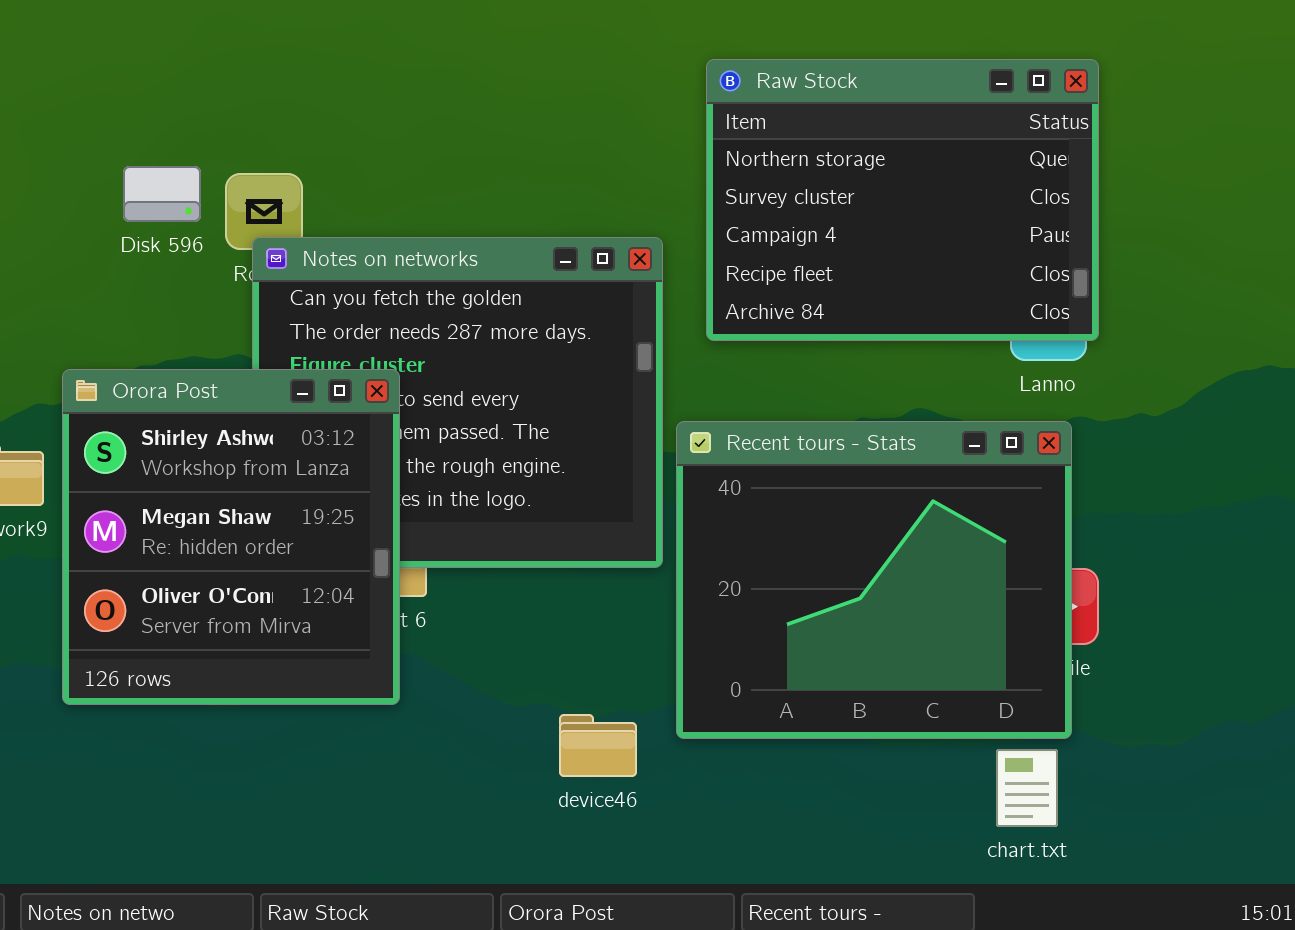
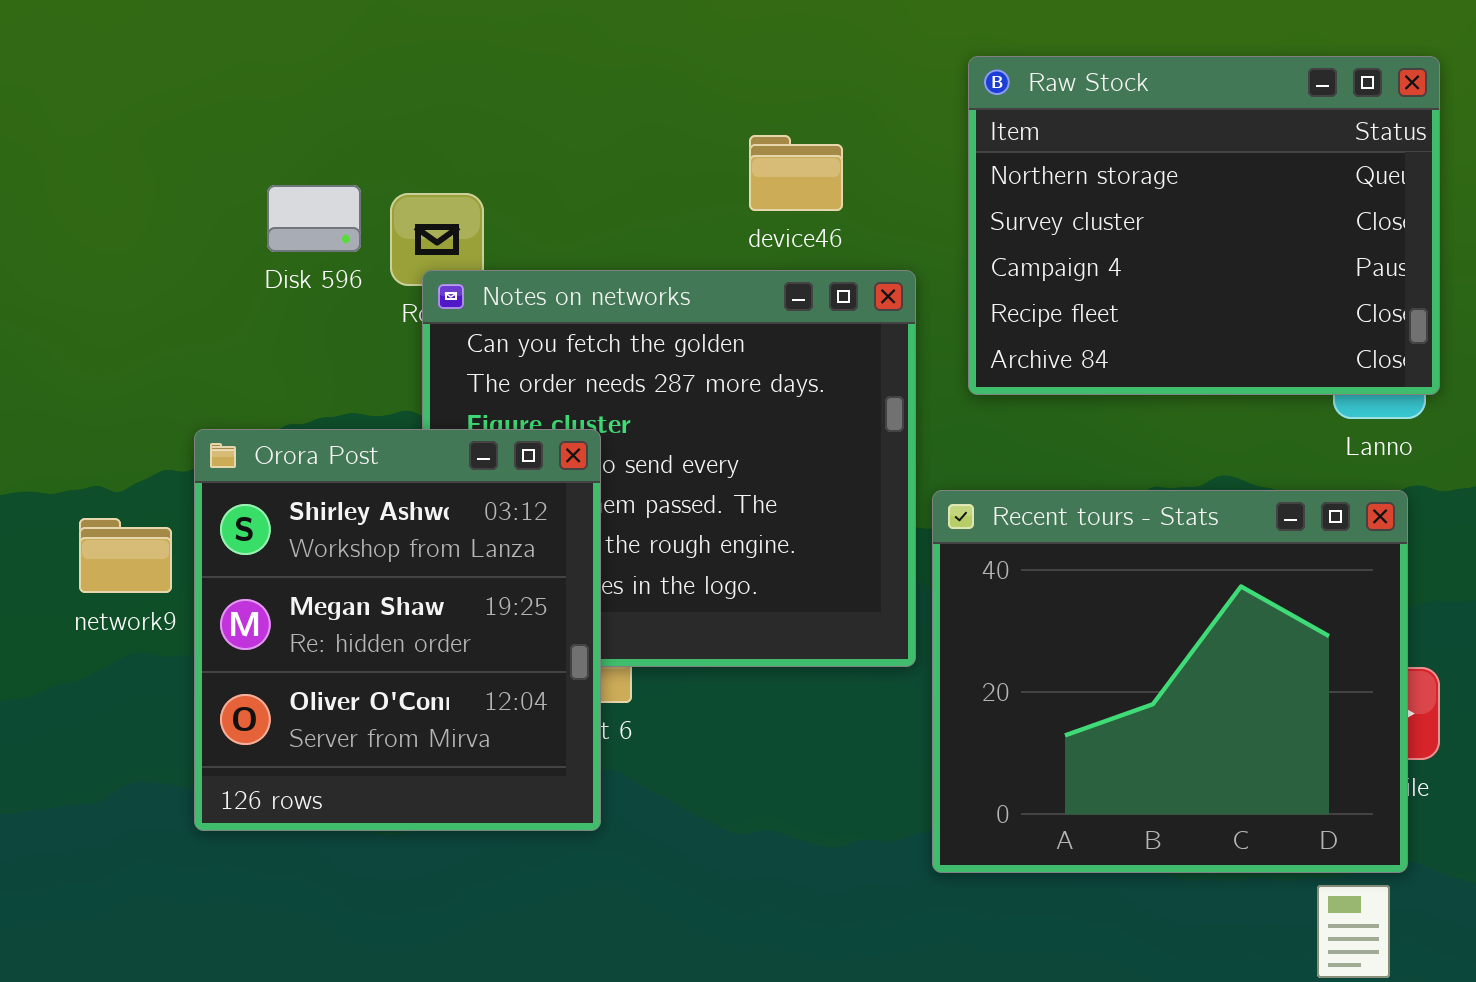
device46: [559,714,637,777] -> [749,135,843,211], moved

